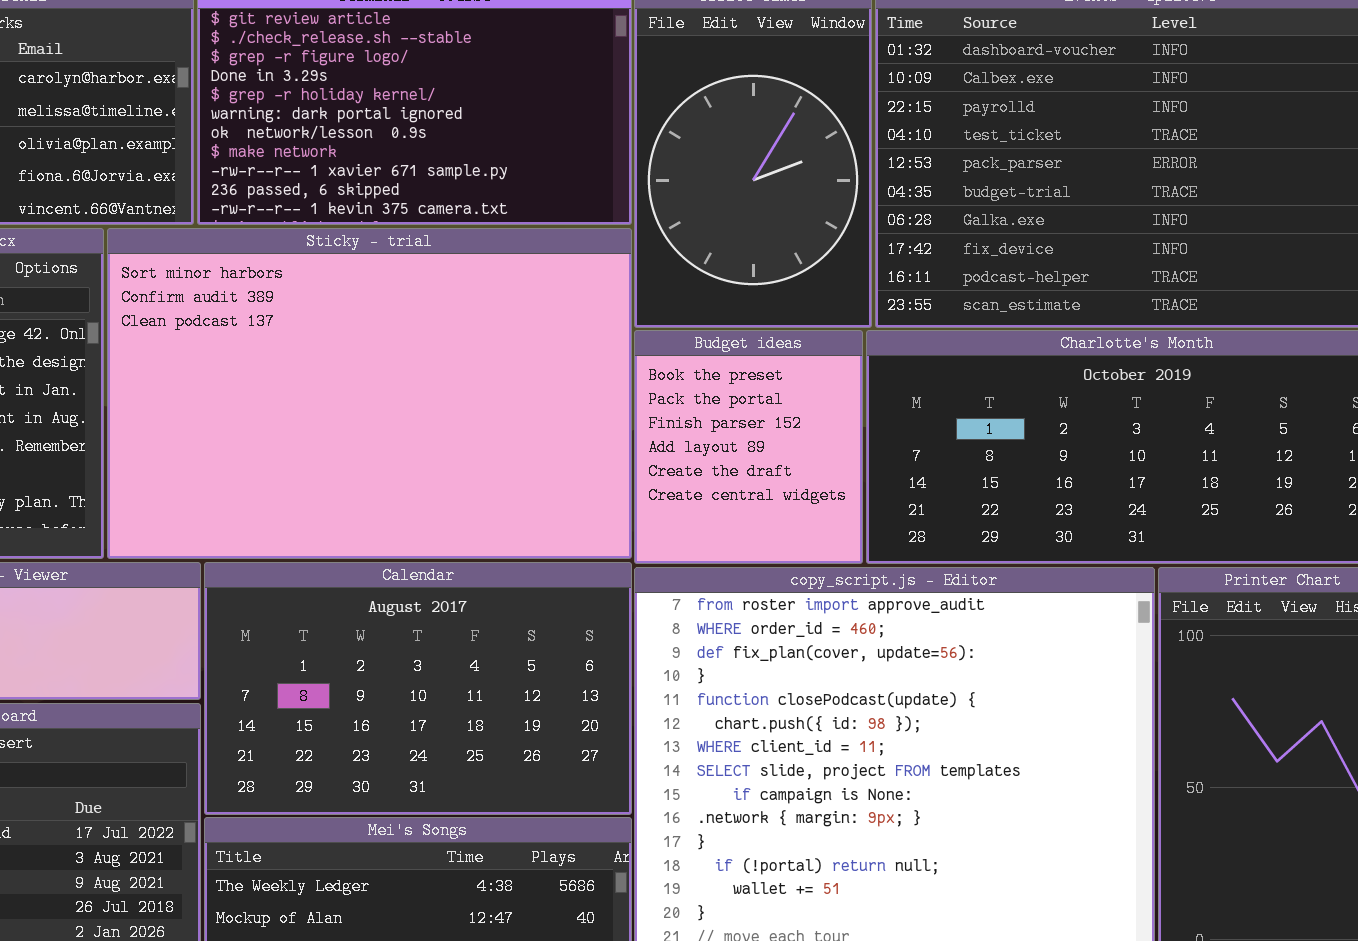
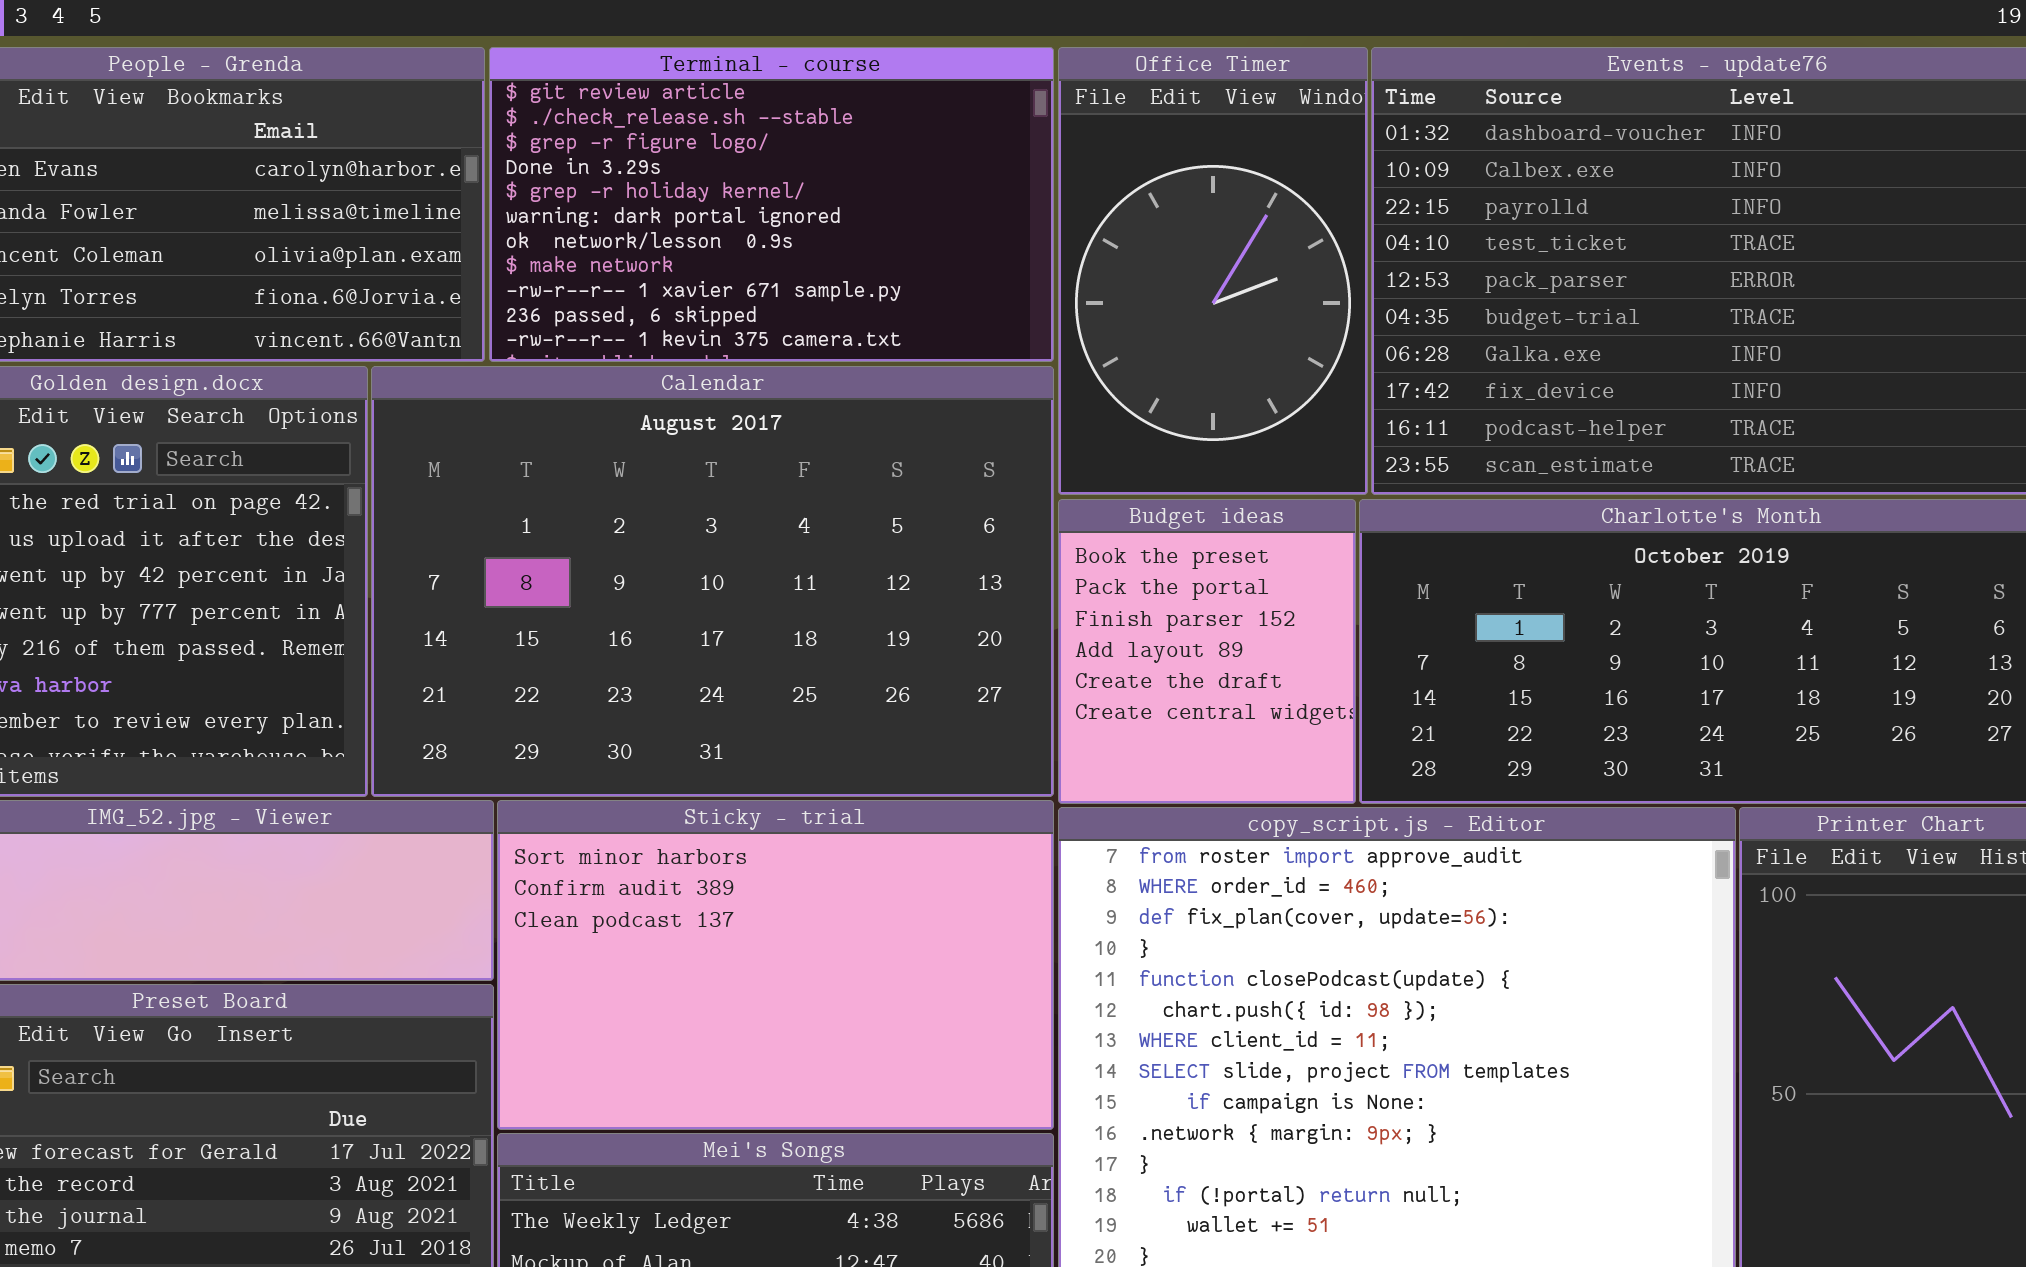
Sticky - trial: [107,228,632,559] -> [497,800,1054,1130], moved, resized
Calendar: [204,562,632,815] -> [371,366,1054,797], moved, resized

